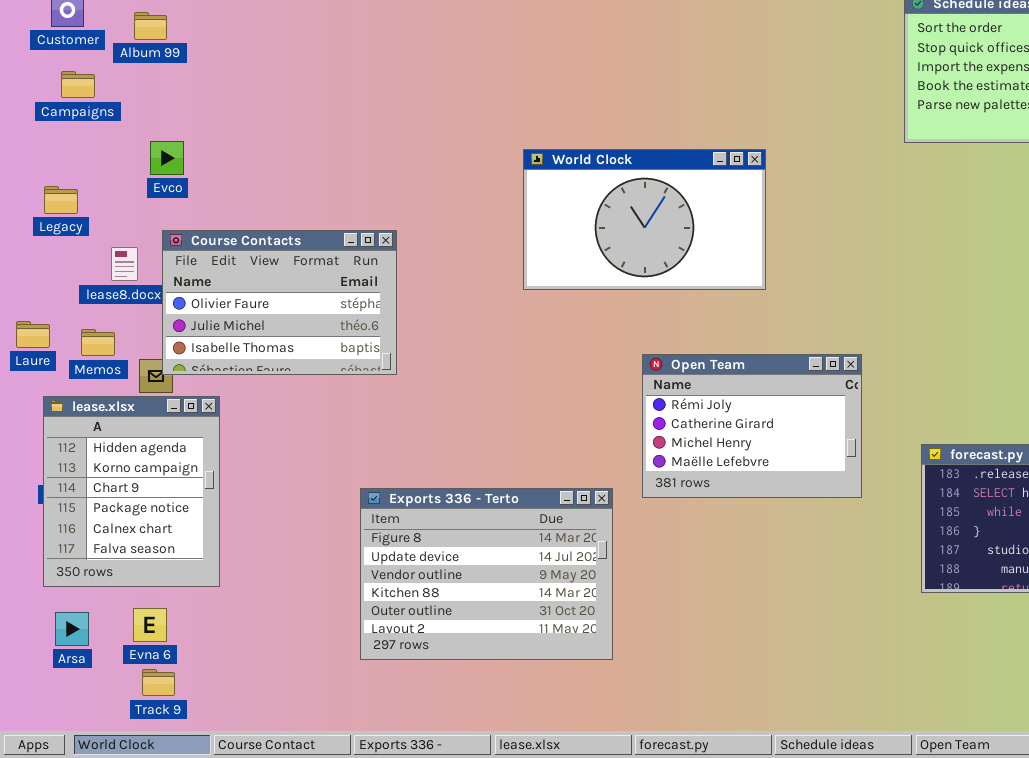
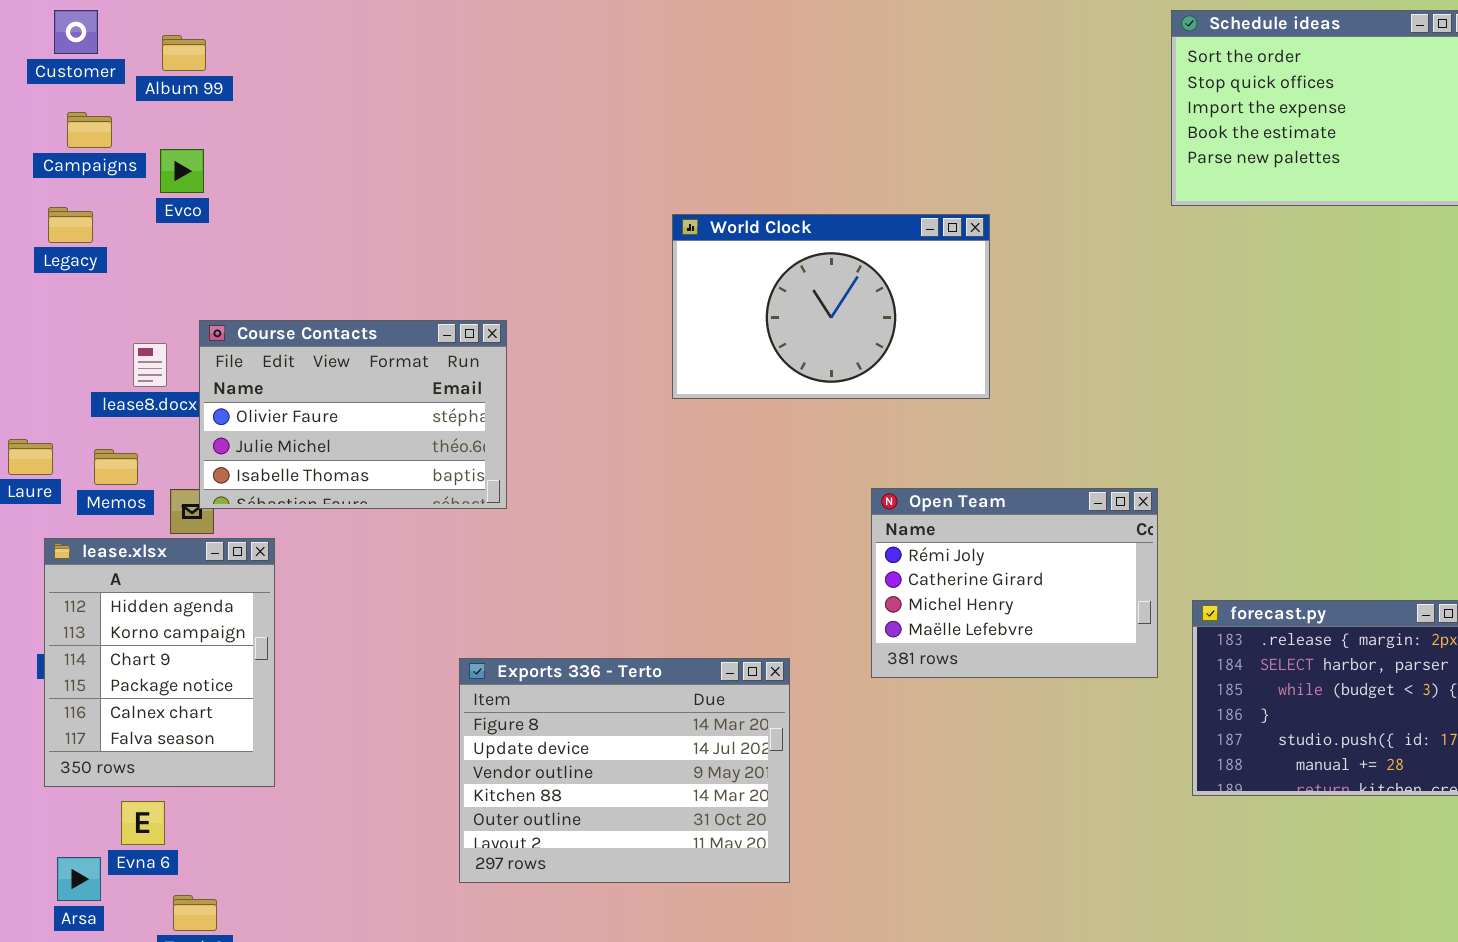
Evco: [150,141,184,175] -> [160,149,204,193], moved
Legacy: [44,186,78,214] -> [48,207,93,243], moved
Open Team: [642,354,862,498] -> [871,488,1158,678], moved
Evna 6: [133,608,167,642] -> [121,801,165,845], moved
Arsa: [55,612,89,646] -> [57,857,101,901], moved

